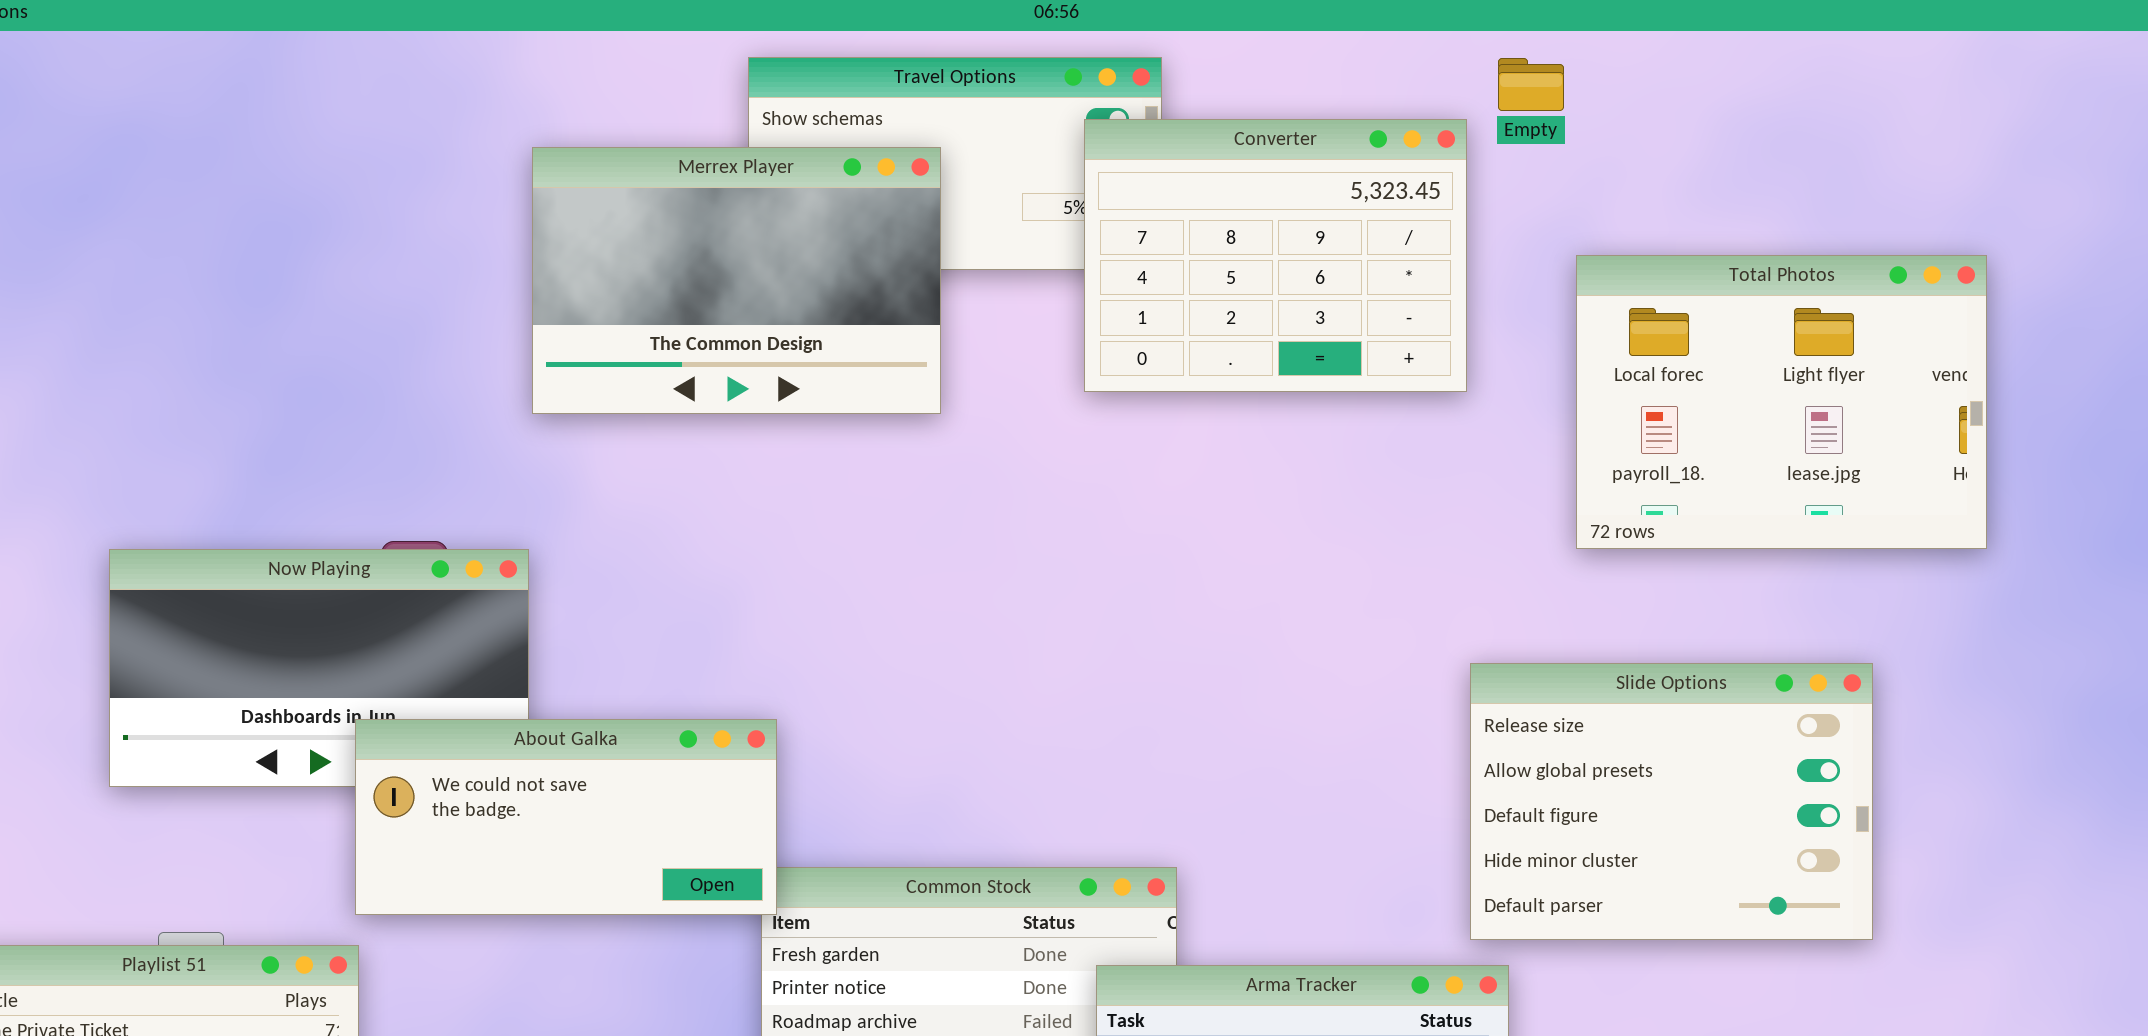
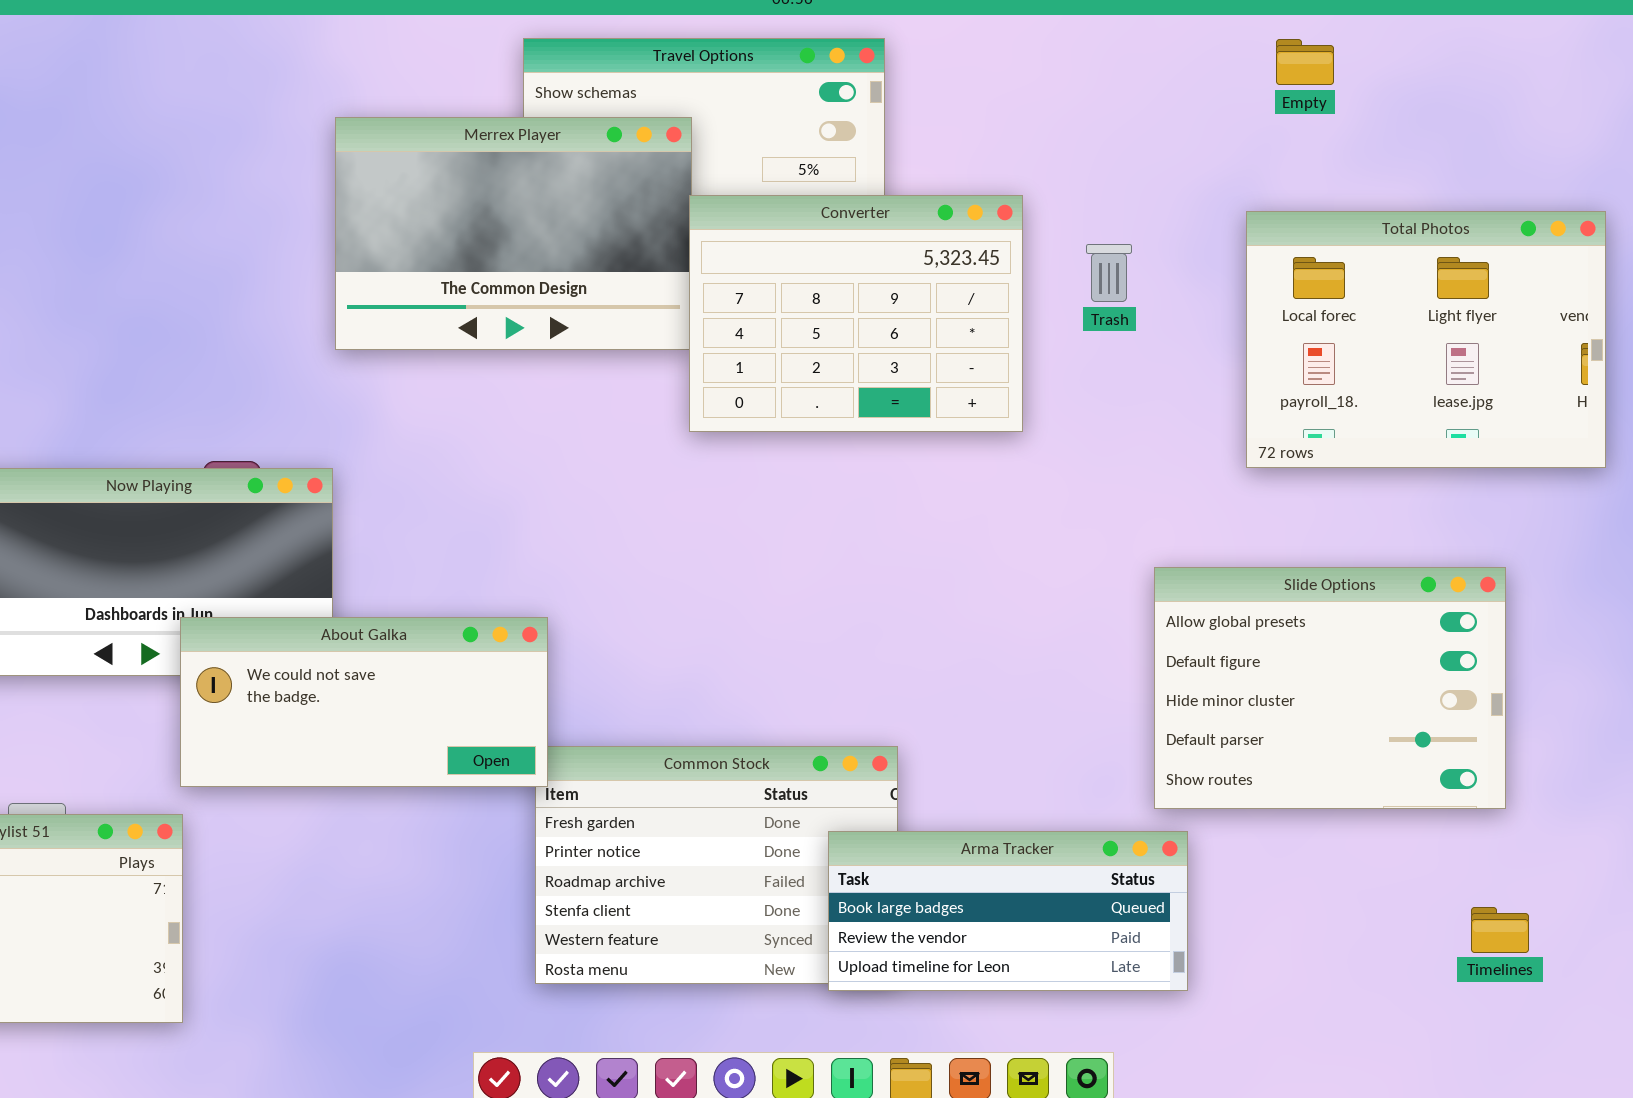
Empty: [1498,58,1564,111] -> [1276,39,1334,85], moved
Converter: [1084,119,1467,392] -> [689,195,1023,432], moved
Slide Options: [1470,663,1873,940] -> [1154,567,1506,809], scrolled down 1 row

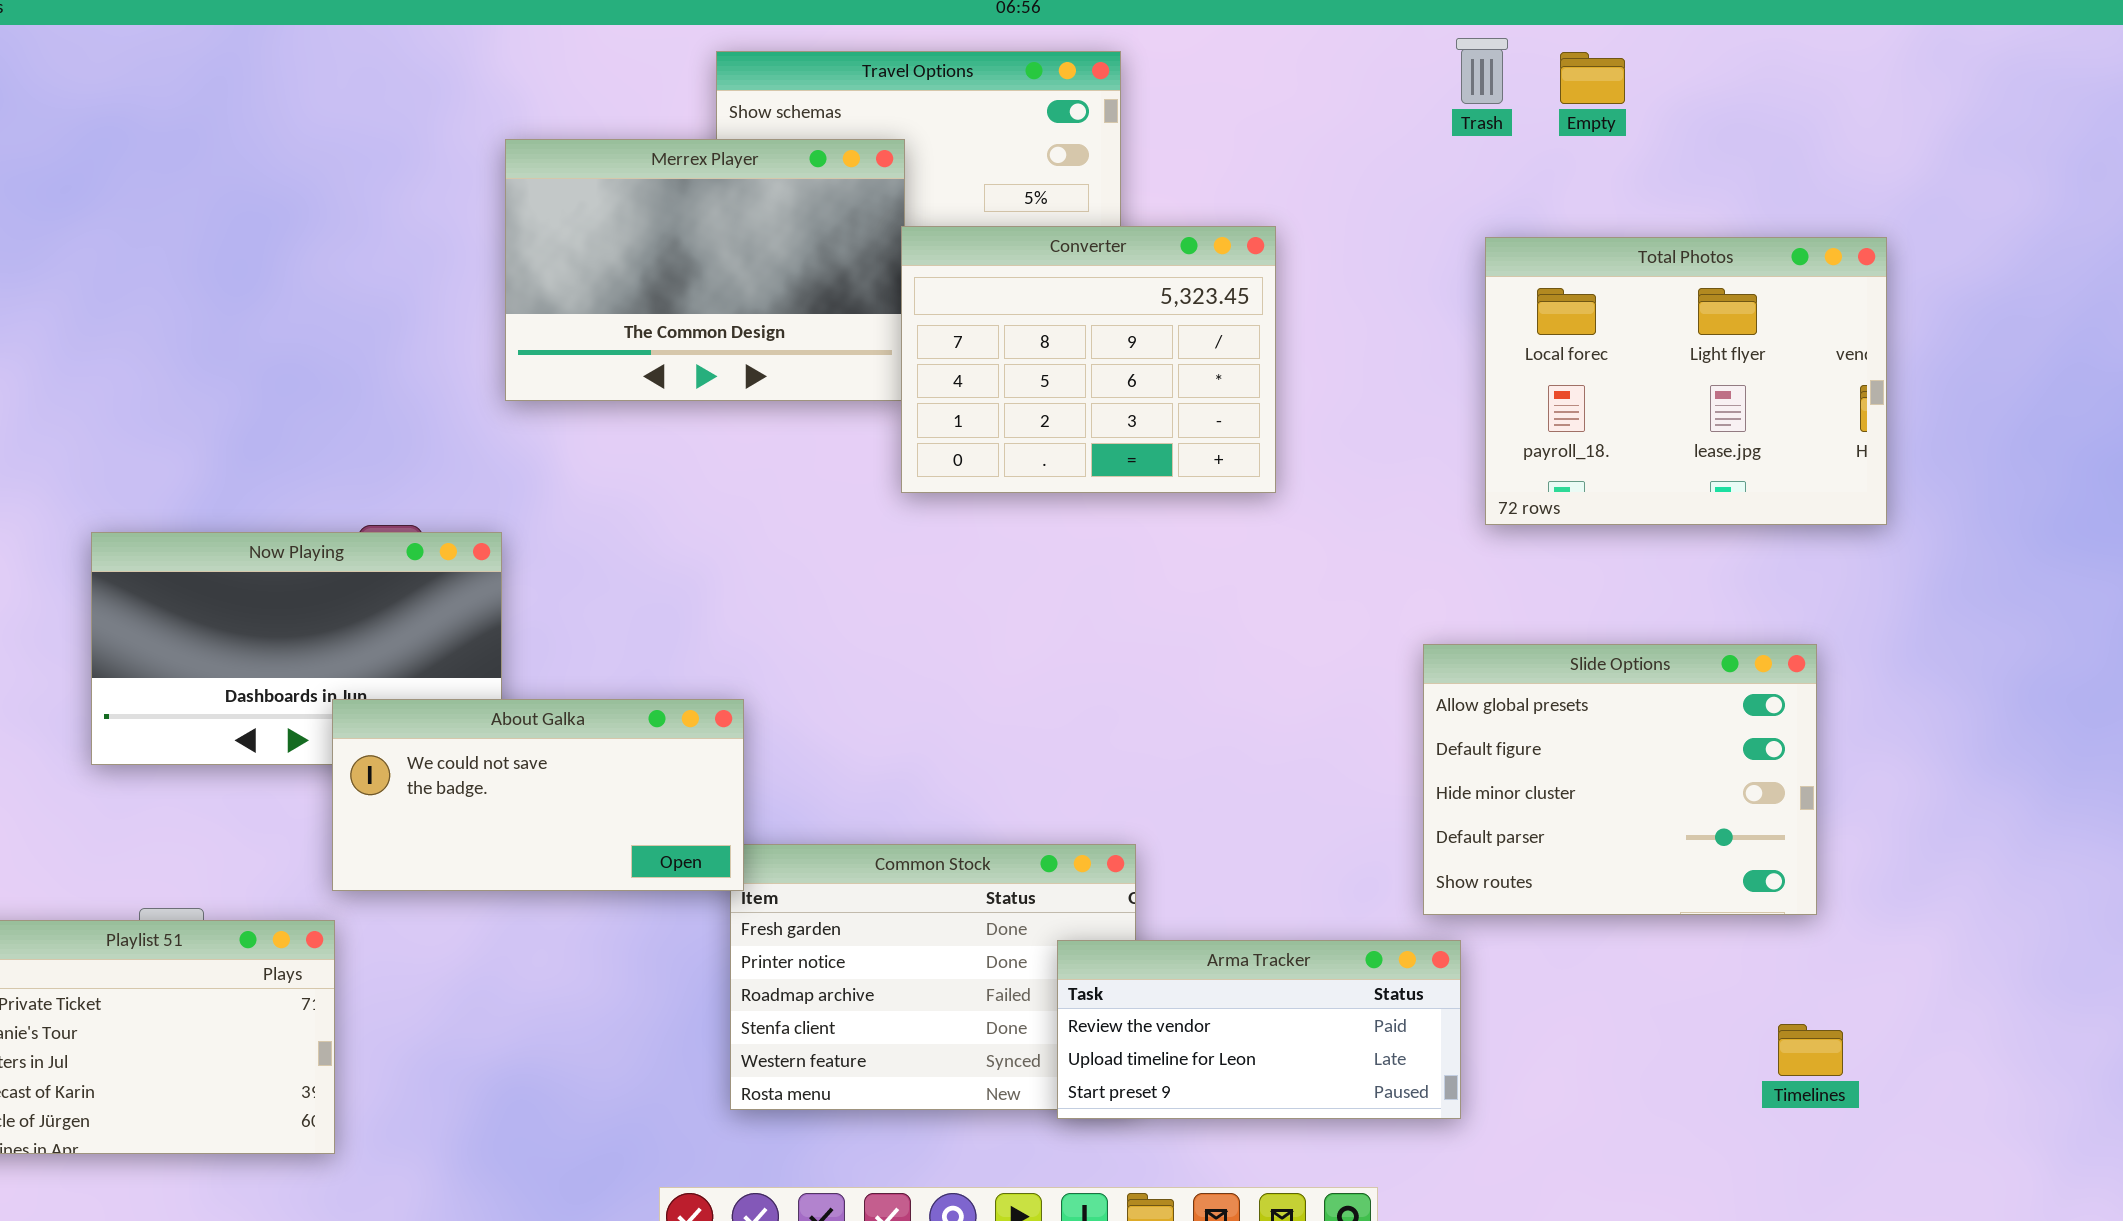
Total Photos: [1246,211,1606,468] -> [1485,237,1887,525], moved
Trash: [1086,244,1132,302] -> [1456,38,1508,104], moved
Arma Tracker: [828,831,1188,991] -> [1057,940,1461,1119], scrolled down 1 row

